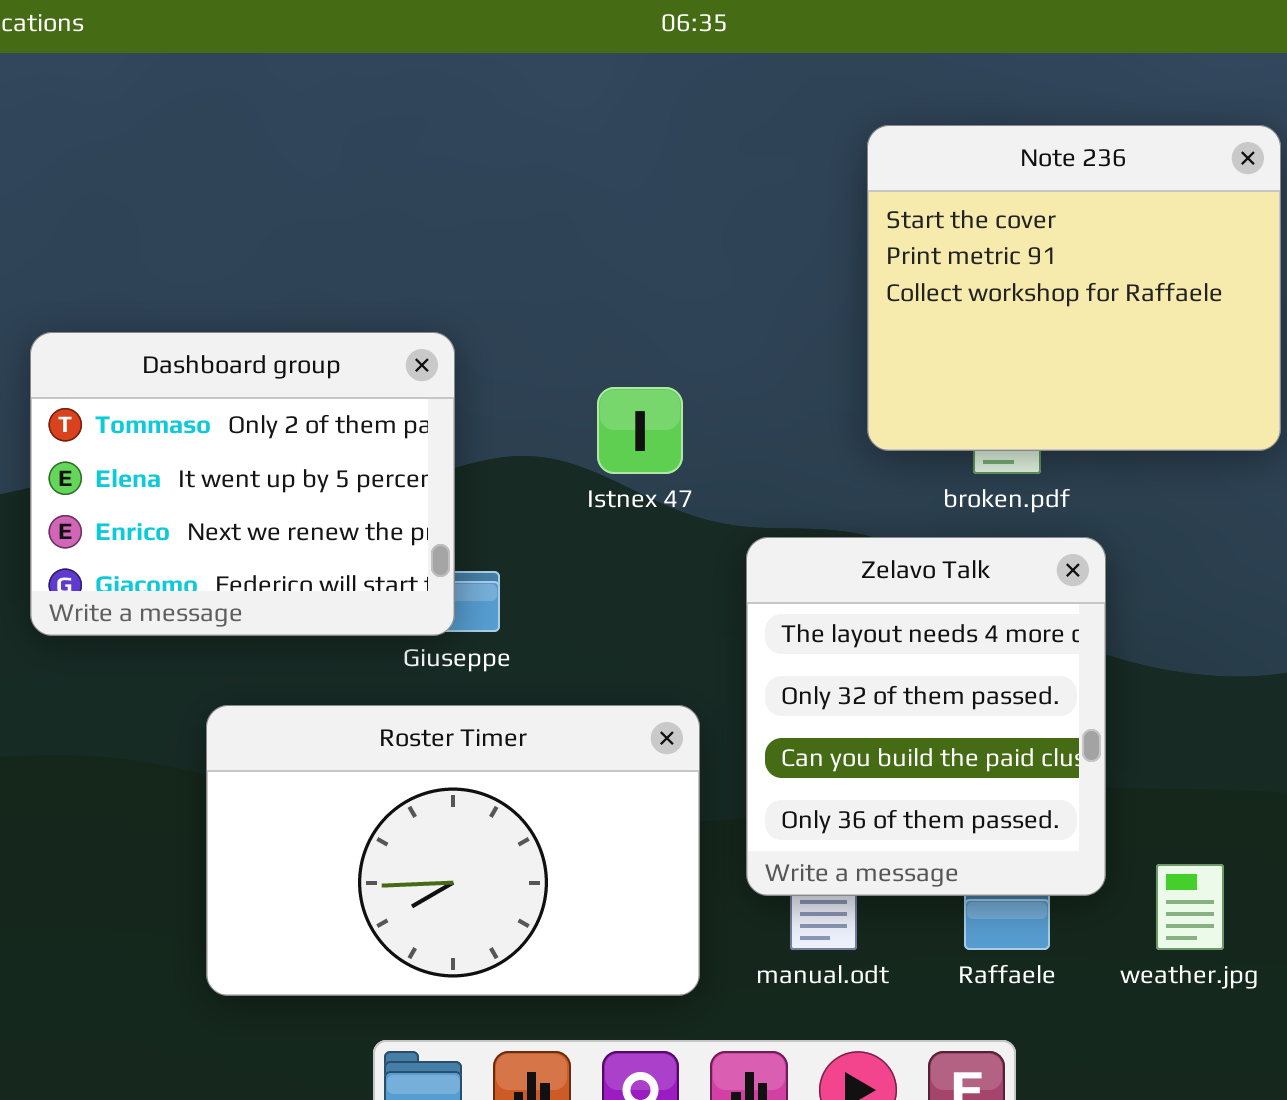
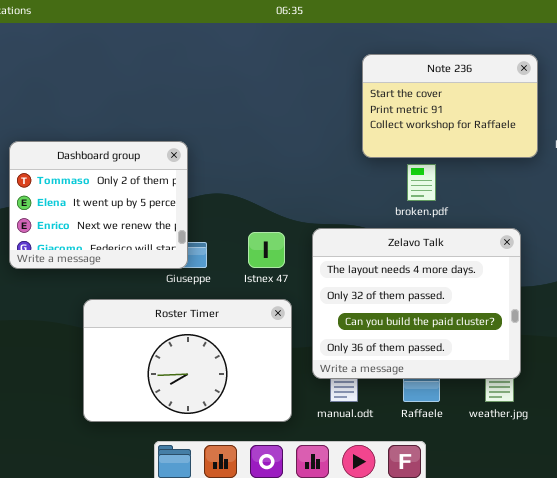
Note 236: [867,125,1281,451] -> [362,54,538,158], resized
Istnex 47: [597,387,683,474] -> [248,232,285,268], moved
Zelavo Talk: [746,537,1106,896] -> [312,228,521,379], resized

